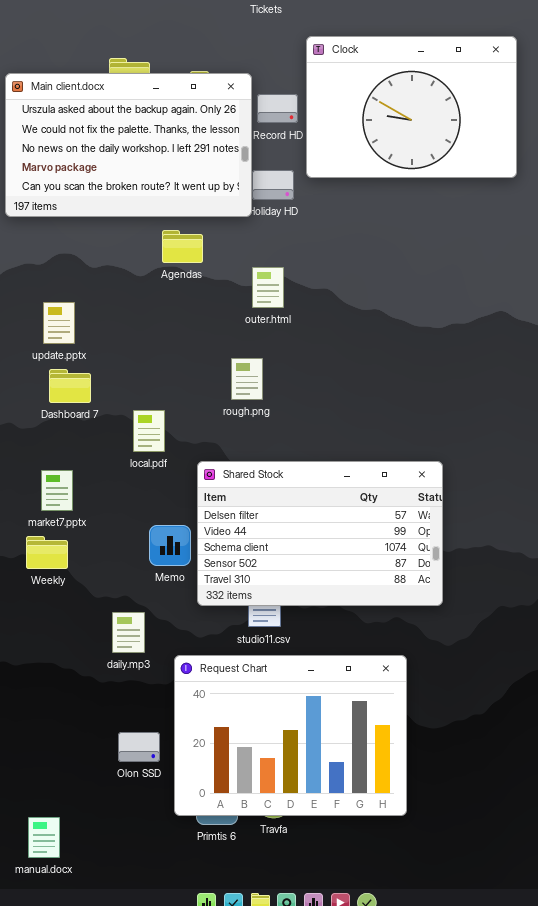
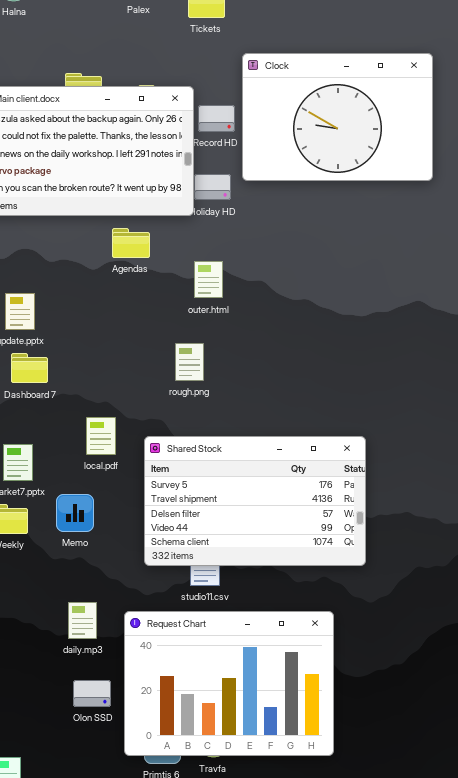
local.pdf: [133,410,165,452] -> [86,417,116,455], moved
Shared Stock: [197,461,443,606] -> [144,436,366,566], scrolled up 2 rows
Memo: [149,525,191,566] -> [56,494,94,532], moved
daily.mp3: [112,612,145,653] -> [68,602,97,639], moved

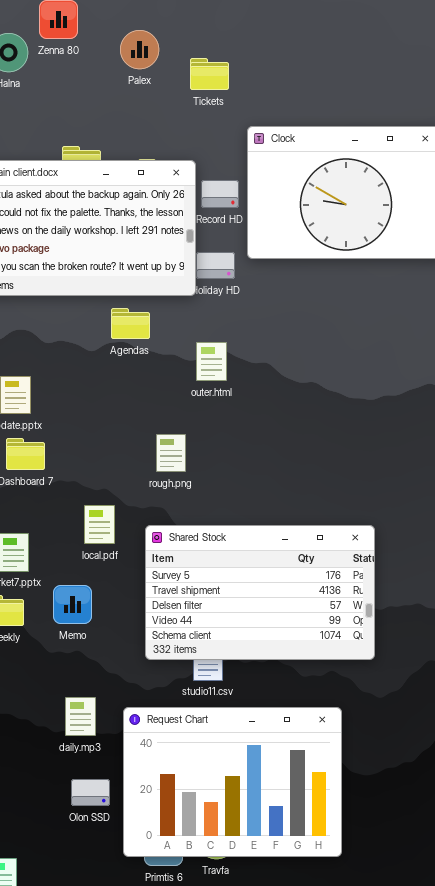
rough.png: [175,343,204,381] -> [156,434,186,472], moved

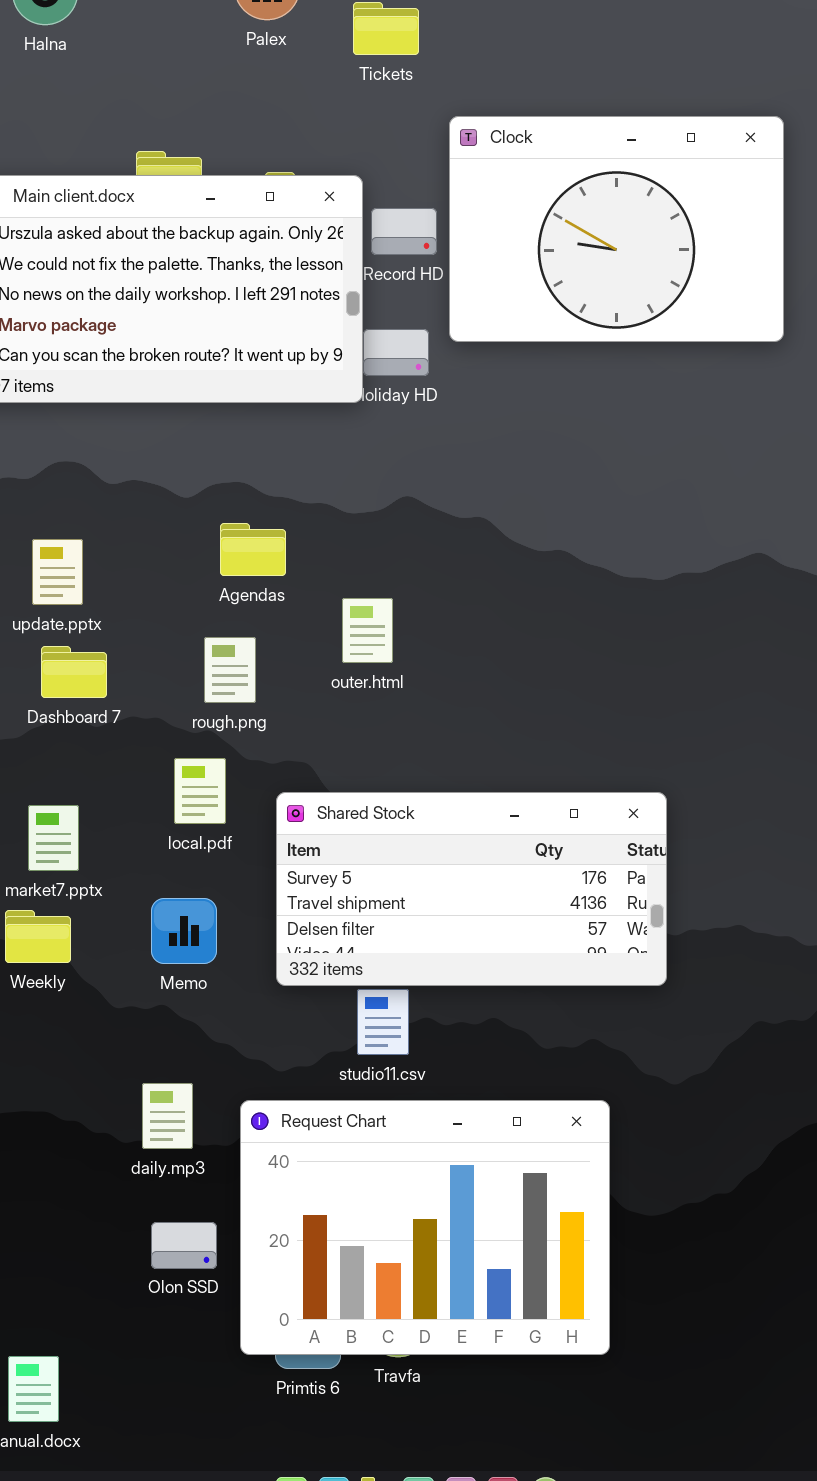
Agendas: [111,308,150,339] -> [220,523,286,576], moved
outer.html: [196,342,227,381] -> [342,598,393,663], moved
rough.png: [156,434,186,472] -> [204,637,256,703], moved
Shared Stock: [145,525,375,660] -> [276,792,667,986], resized
Memo: [53,585,92,624] -> [151,898,217,964], moved

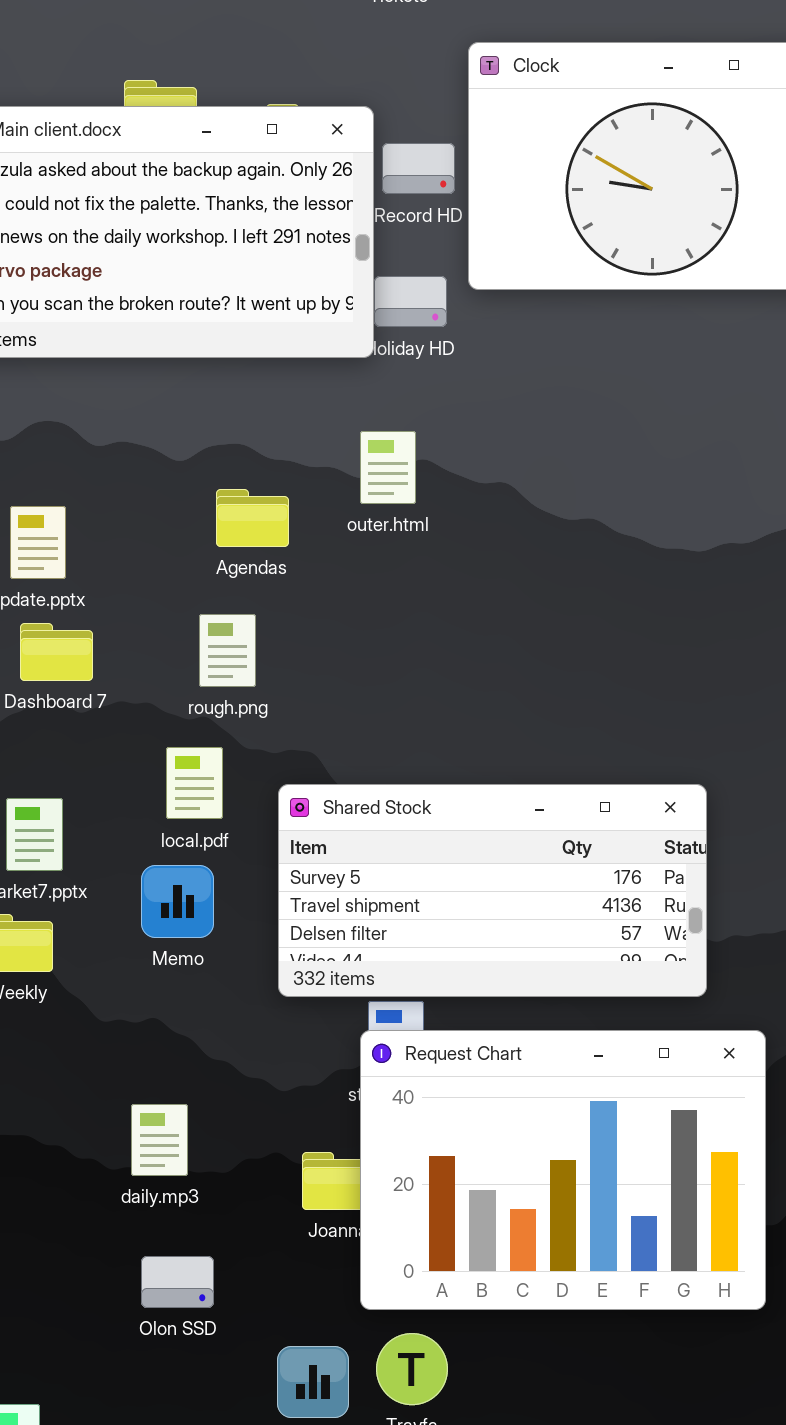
outer.html: [342,598,393,663] -> [360,431,416,504], moved
Memo: [151,898,217,964] -> [141,865,214,938], moved
Request Chart: [240,1100,610,1355] -> [360,1030,766,1310], moved

